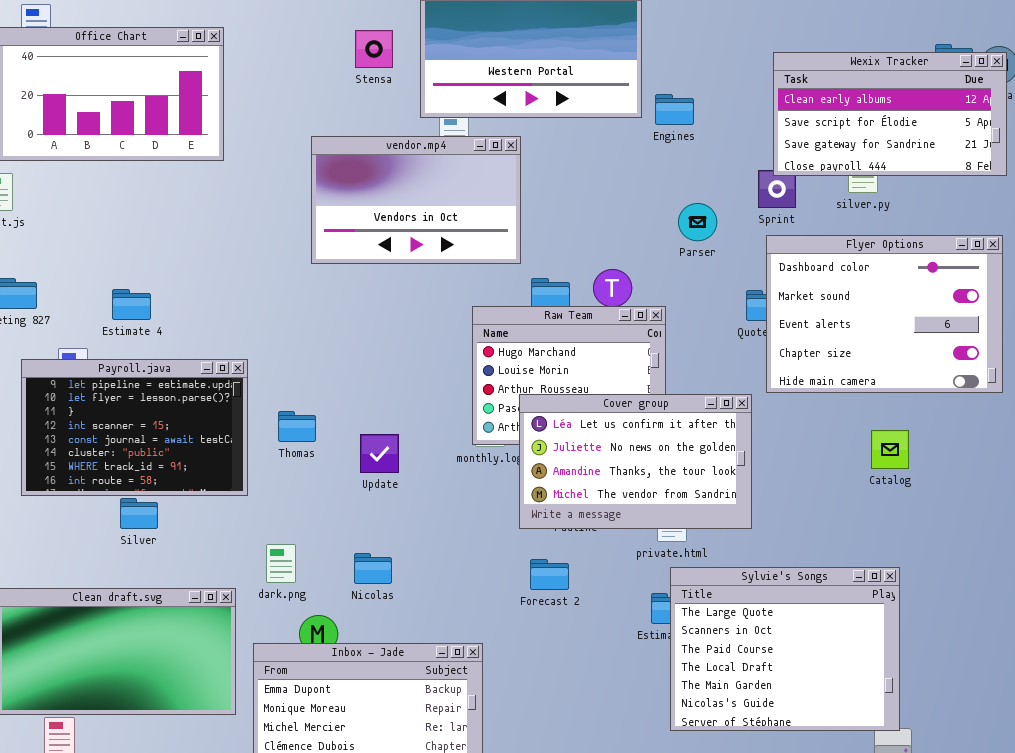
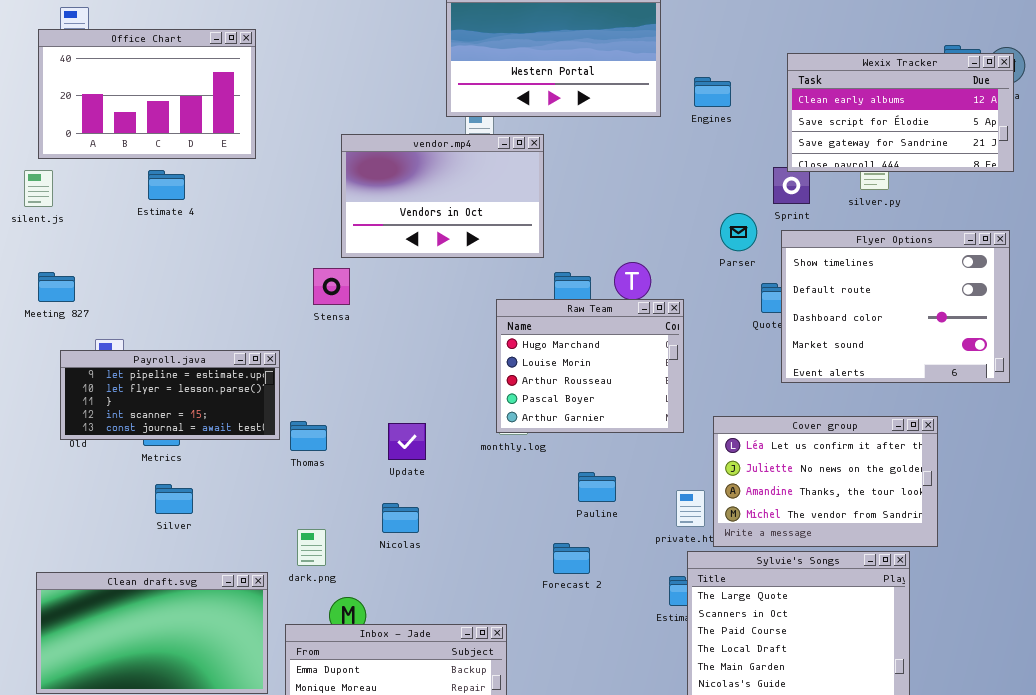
Stensa: [355,30,393,68] -> [313,268,350,305], moved
Engines: [655,94,694,125] -> [694,77,731,107], moved
Parser: [678,203,717,241] -> [720,213,757,251], moved
Flyer Options: [766,235,1003,393] -> [781,230,1010,383], scrolled up 2 rows
Estimate 4: [112,289,151,320] -> [148,170,185,200], moved
Payroll.java: [21,359,248,496] -> [60,350,280,440], resized
Cover group: [519,394,752,529] -> [713,416,938,547], moved
Thomas: [278,411,316,442] -> [290,421,327,451], moved
Nicolas: [354,553,392,584] -> [382,503,419,533], moved

